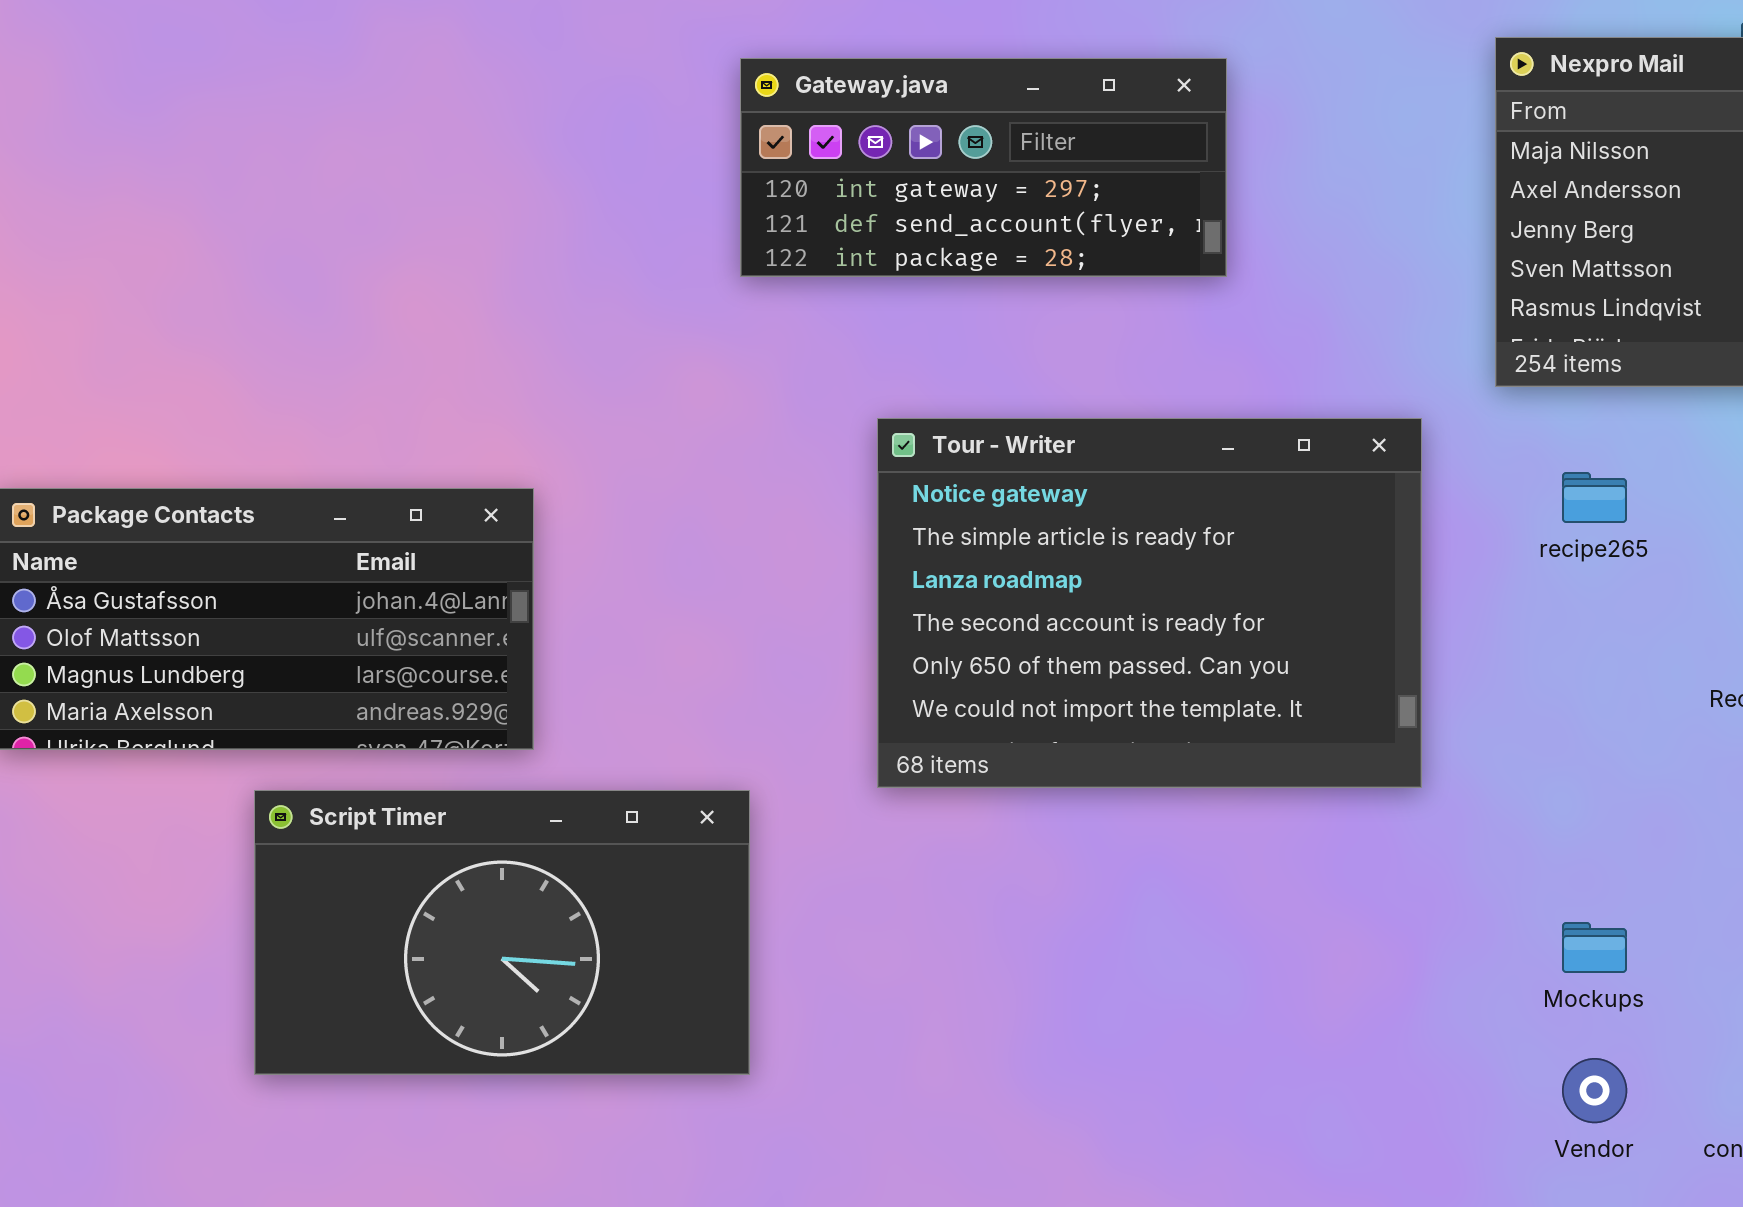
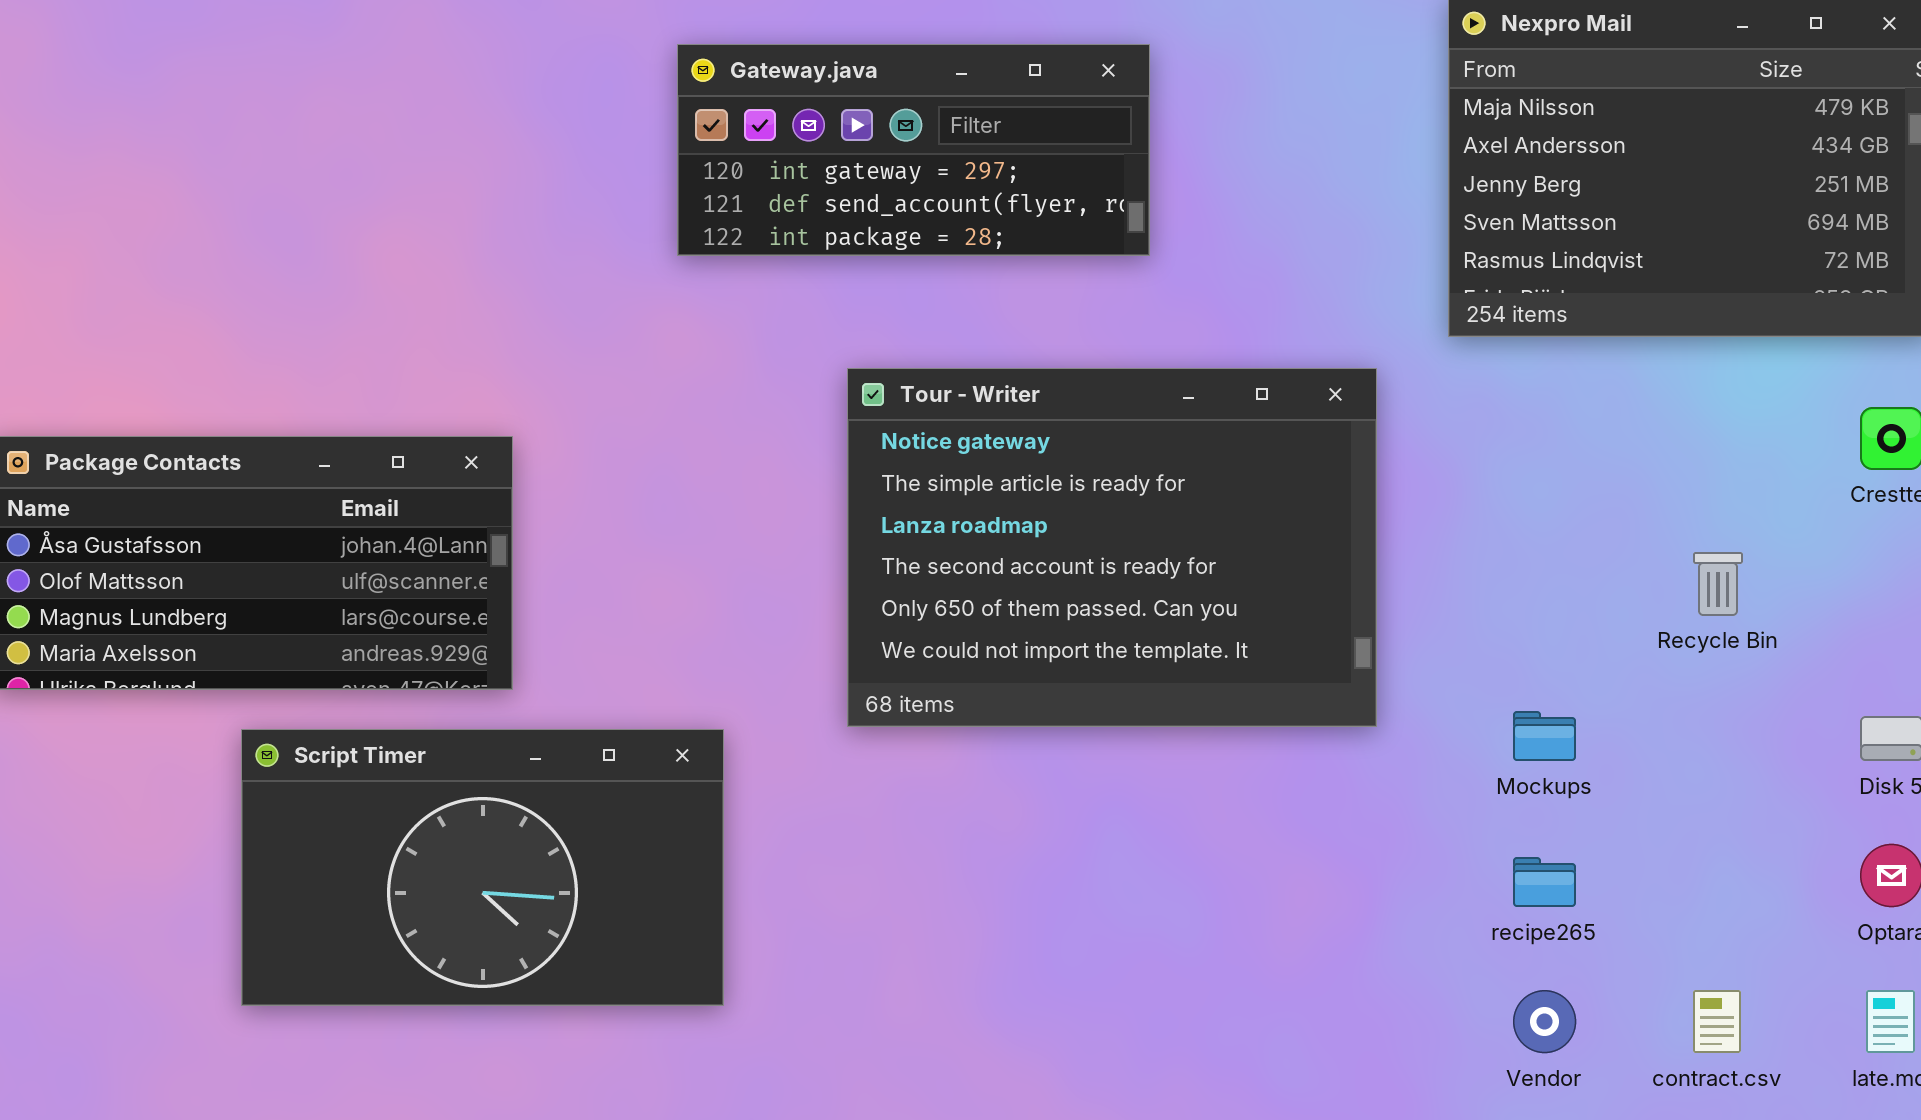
Gateway.java: [740,58,1227,277] -> [677,44,1150,256], moved
recipe265: [1562,472,1627,523] -> [1513,857,1576,907], moved
Mockups: [1562,922,1627,973] -> [1513,711,1576,761], moved

